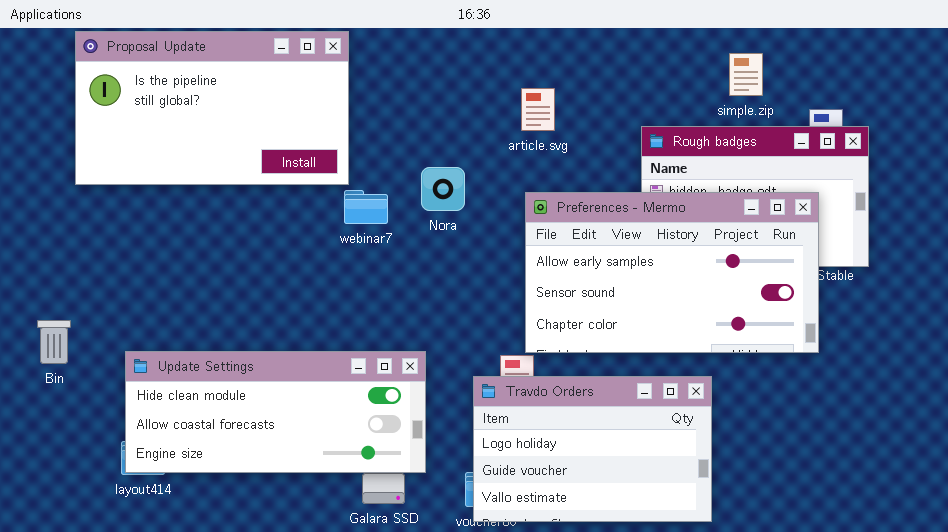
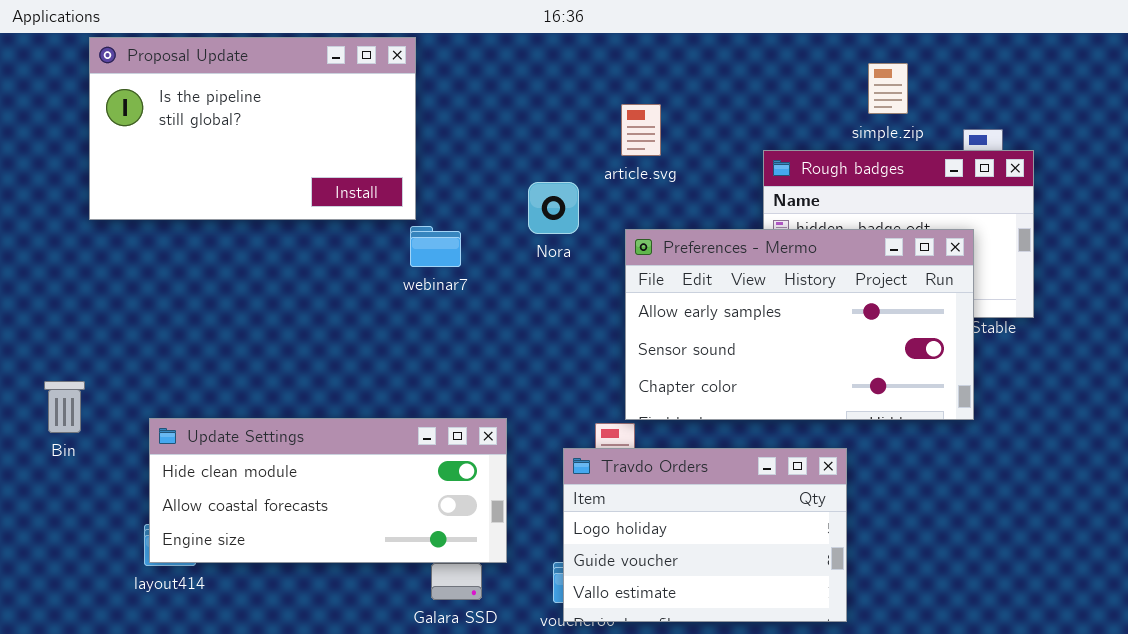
Nora: [421,167,465,211] -> [528,182,579,234], moved

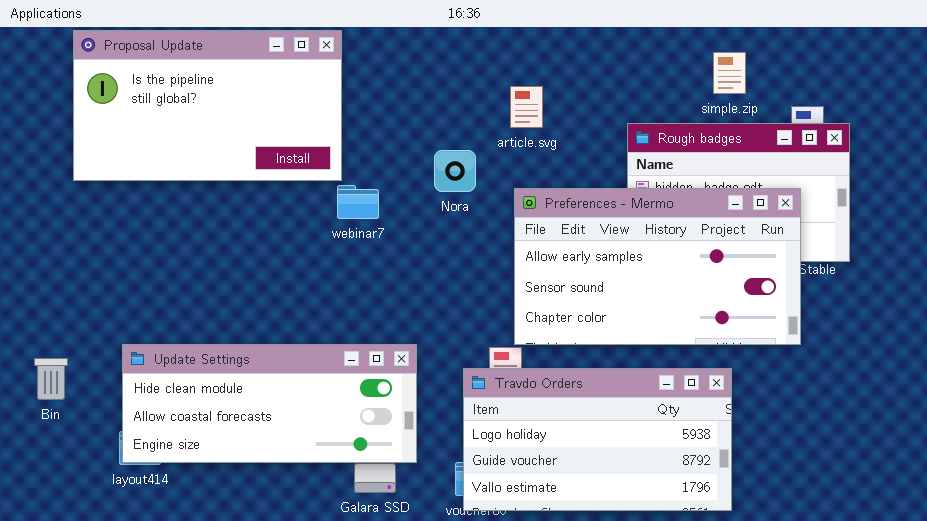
Bin: [44,381,85,433] -> [34,358,68,400], moved
Travdo Orders: [563,448,847,622] -> [463,368,732,511], resized

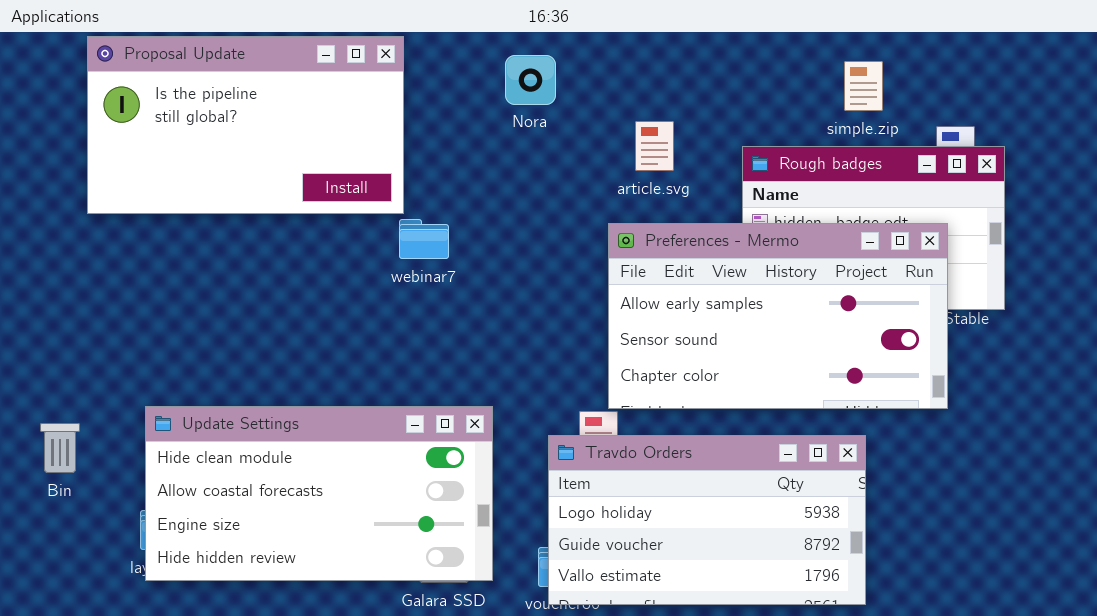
article.svg: [510,86,543,128] -> [635,121,674,171], moved
Nora: [434,150,476,192] -> [505,55,556,105], moved
Update Settings: [122,344,417,463] -> [145,406,493,581], resized

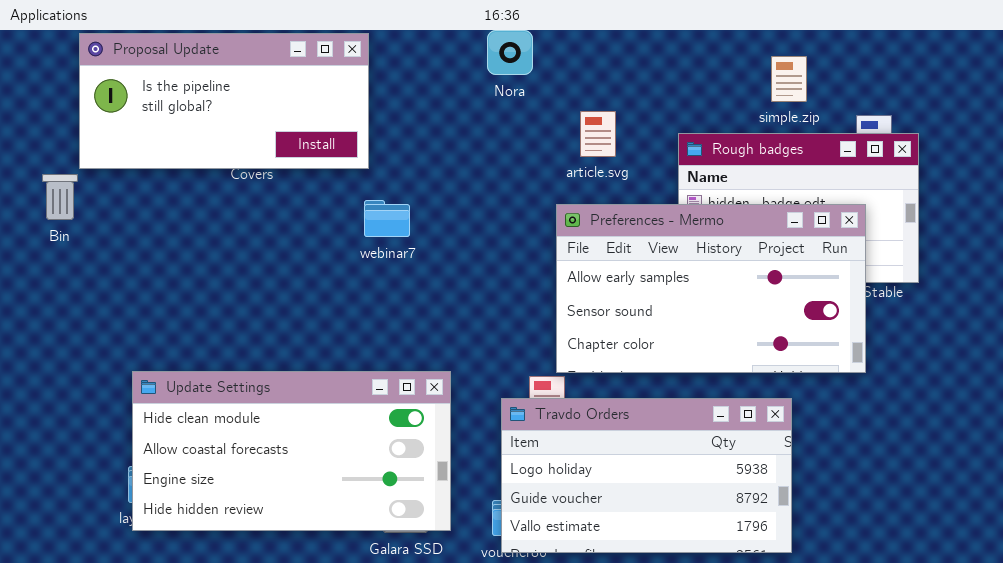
Proposal Update: [87,36,404,214] -> [79,33,369,169], resized
Nora: [505,55,556,105] -> [487,30,533,75], moved
Bin: [40,423,80,473] -> [42,174,78,220], moved

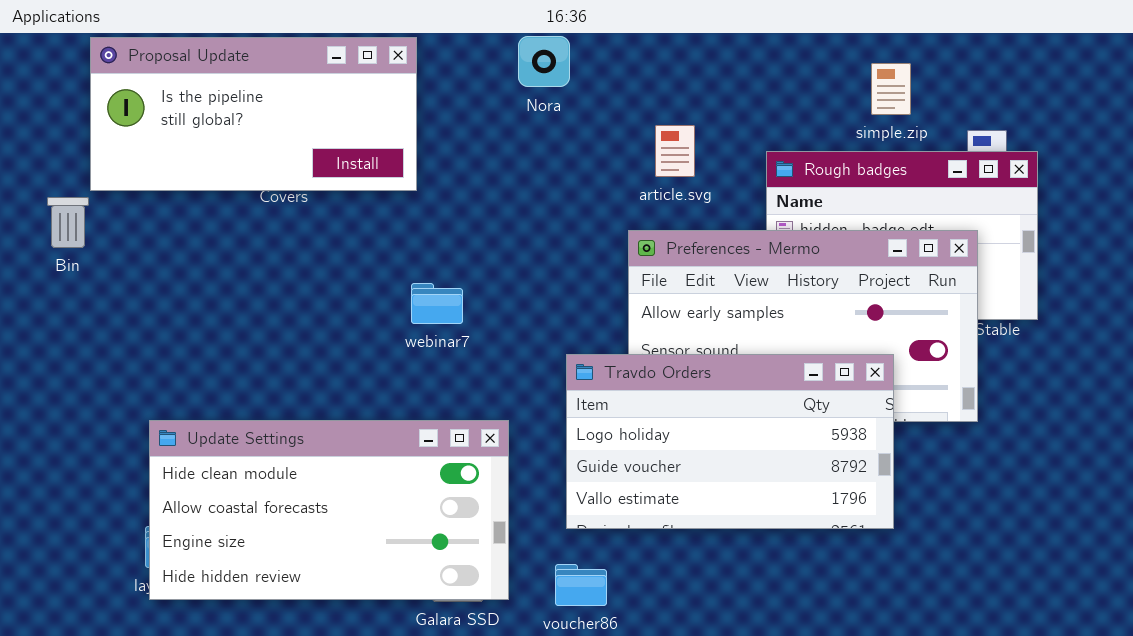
Nora: [487,30,533,75] -> [518,36,570,87], moved
webinar7: [364,200,410,237] -> [411,283,463,324], moved
Travdo Orders: [501,398,792,553] -> [566,354,894,529], moved

